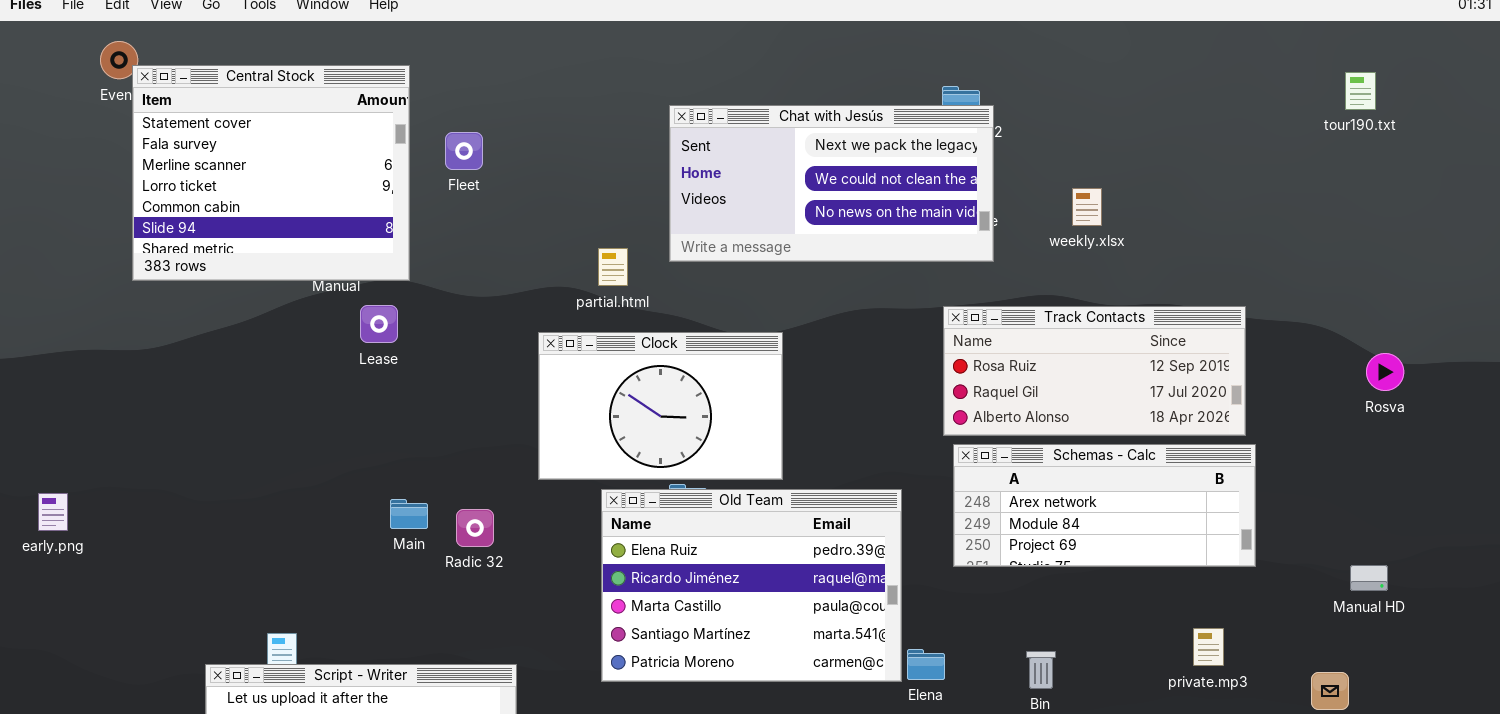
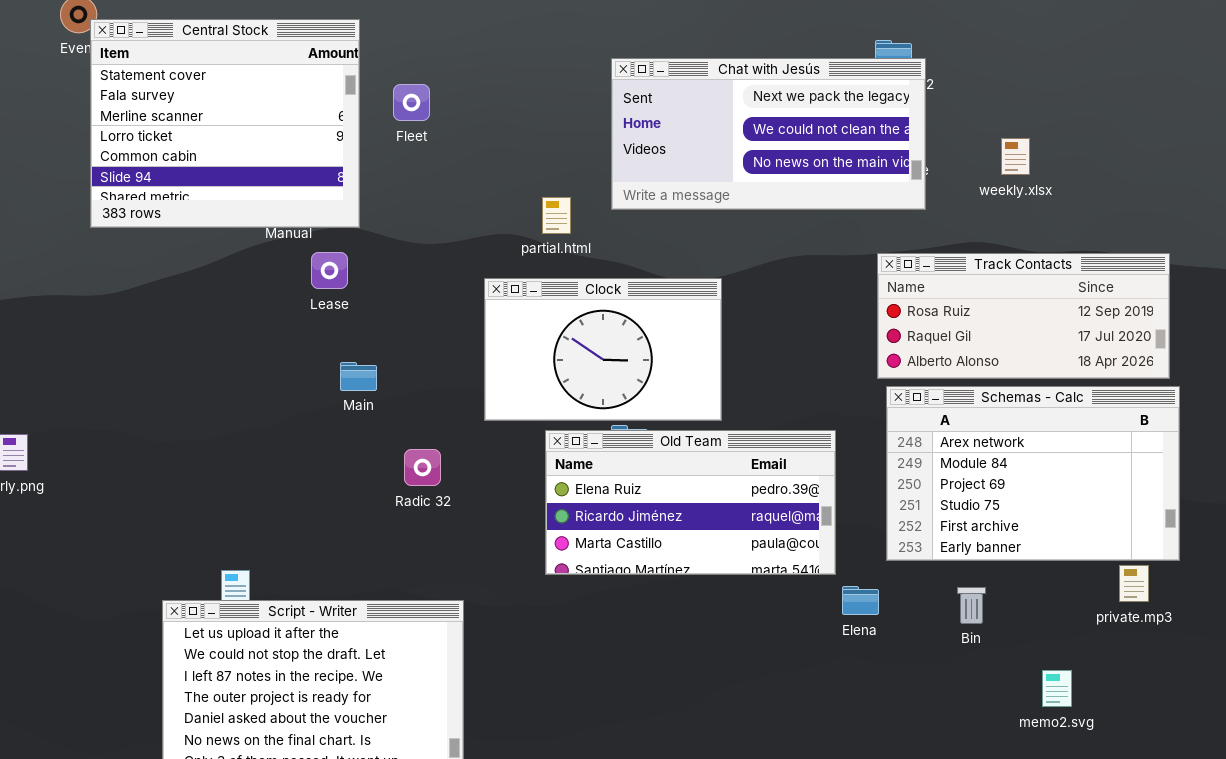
Schemas - Calc: [953,444,1256,567] -> [886,386,1180,561], resized
Old Team: [601,489,902,682] -> [545,430,836,575], resized
Main: [390,499,428,529] -> [340,362,377,391], moved

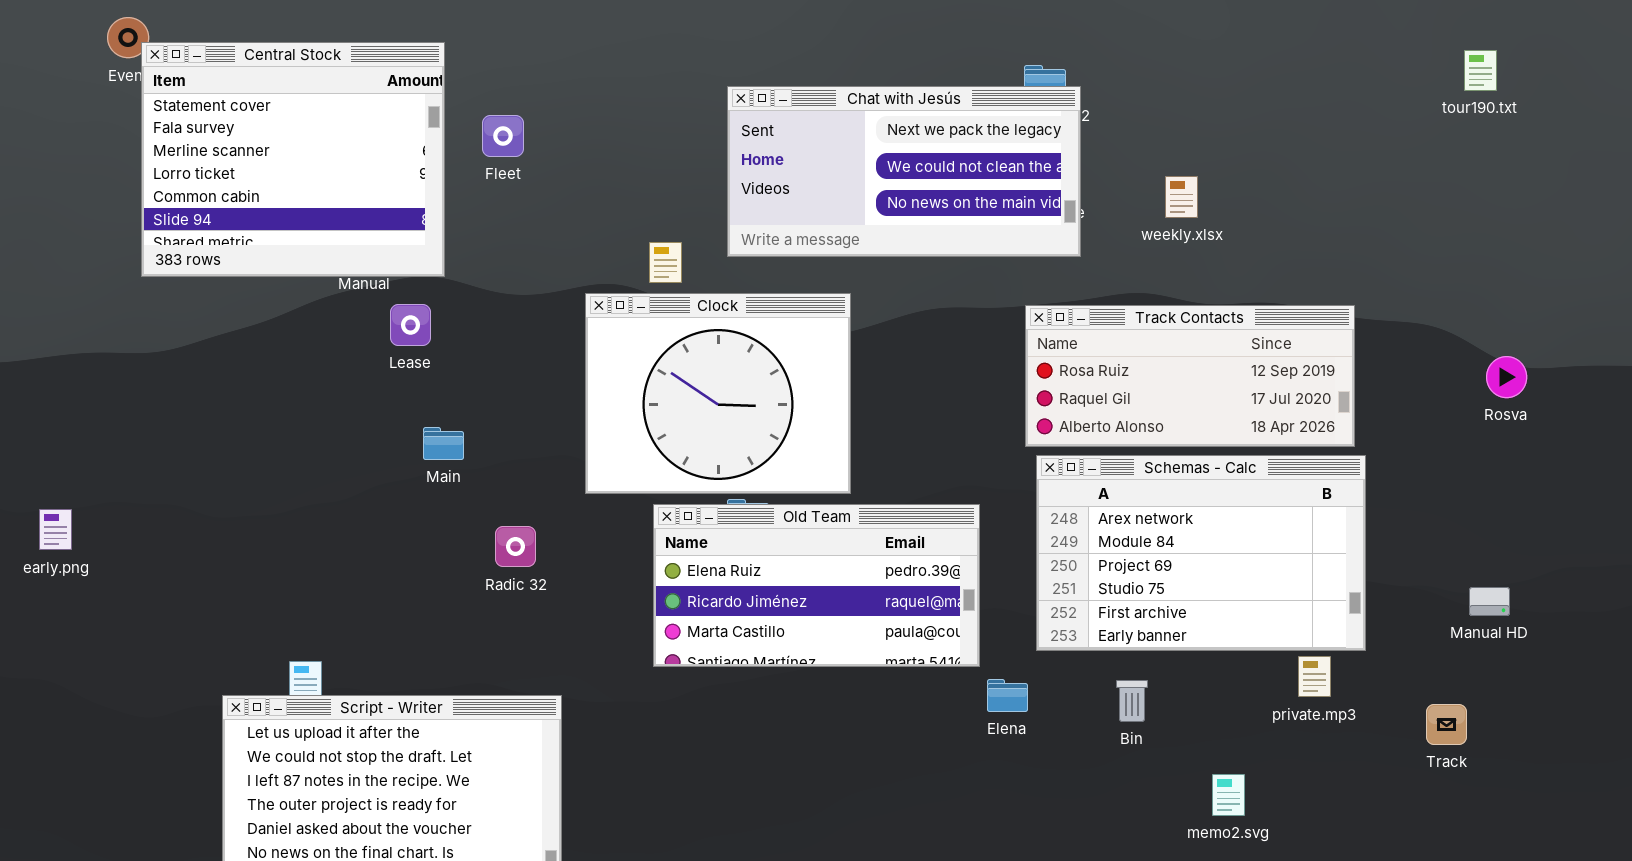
Clock: [484,278,722,421] -> [585,293,851,494], resized

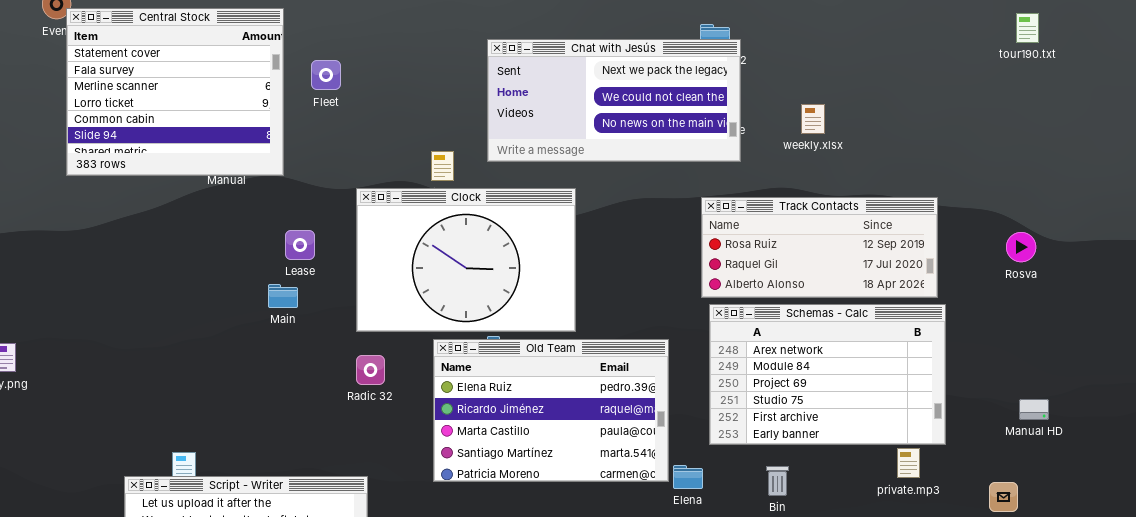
Clock: [585,293,851,494] -> [356,188,576,332], resized
Lease: [390,304,431,346] -> [285,230,315,260], moved
Rosva: [1486,356,1527,398] -> [1006,232,1036,262], moved
Old Team: [653,504,980,667] -> [433,339,669,482], resized
Radic 32: [495,526,536,567] -> [356,355,385,385], moved

